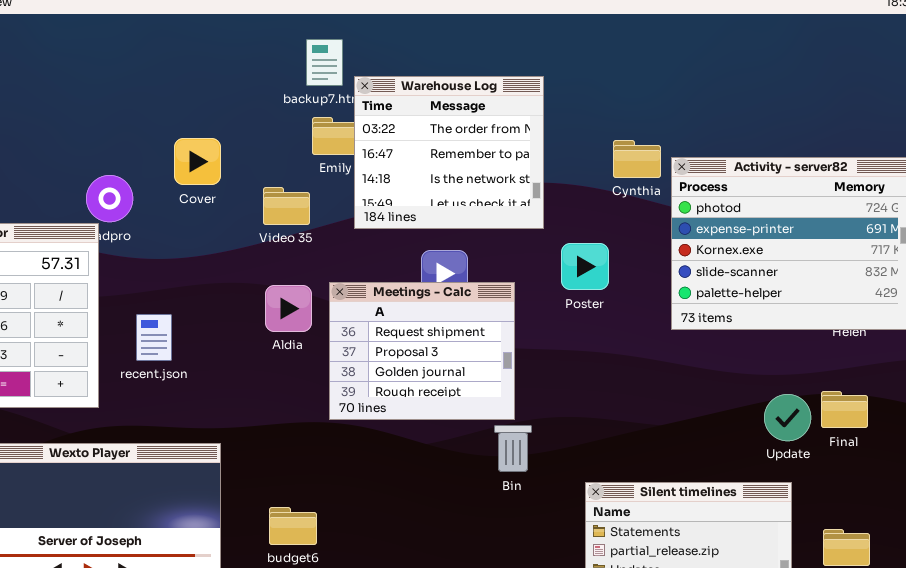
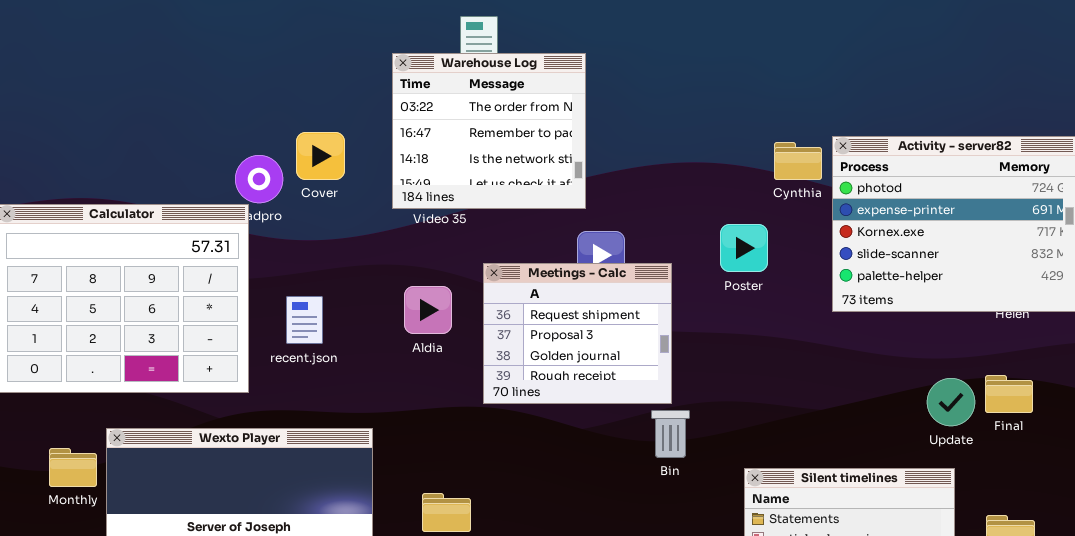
Warehouse Log: [354,76,544,229] -> [392,53,586,209], moved
Cover: [174,138,221,185] -> [296,132,345,180], moved
Cynthia: [613,140,661,178] -> [774,142,822,180], moved
Aldia: [265,285,312,332] -> [404,286,452,334], moved

